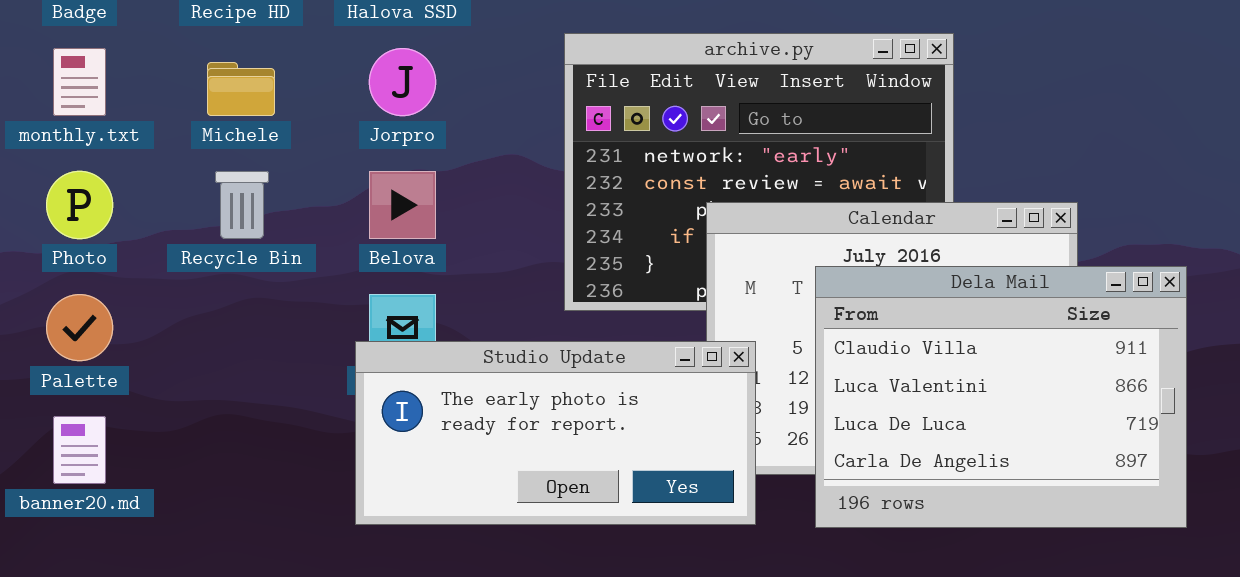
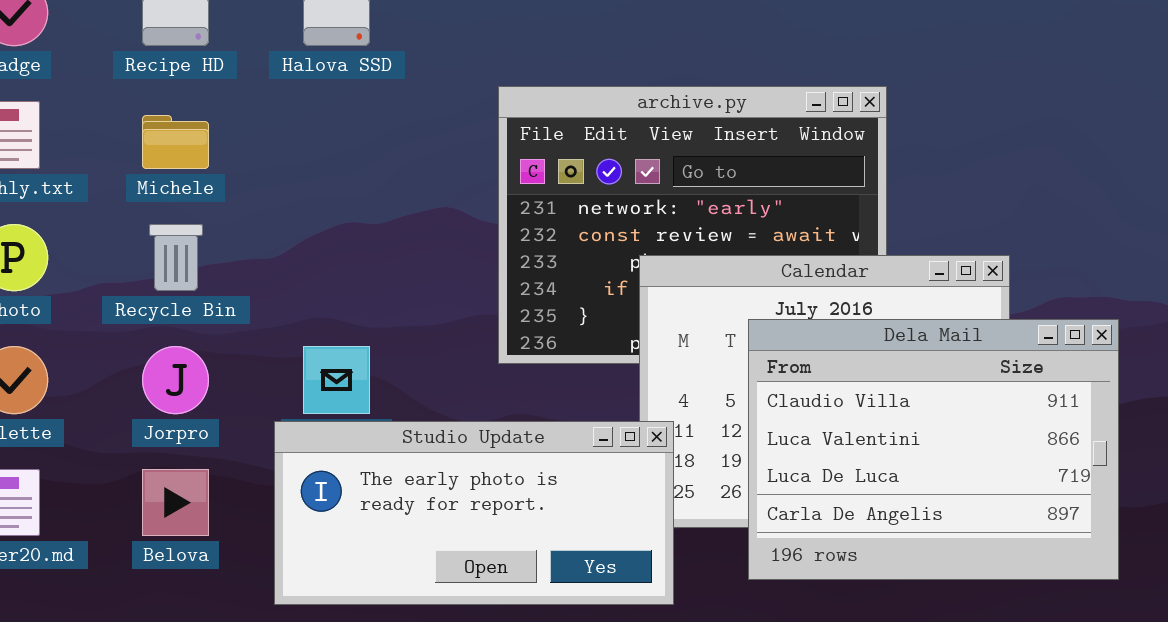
Jorpro: [369,48,436,116] -> [142,346,209,414], moved
Belova: [369,171,436,239] -> [142,469,209,536], moved
Studio Update: [355,341,756,525] -> [274,421,674,605], moved

